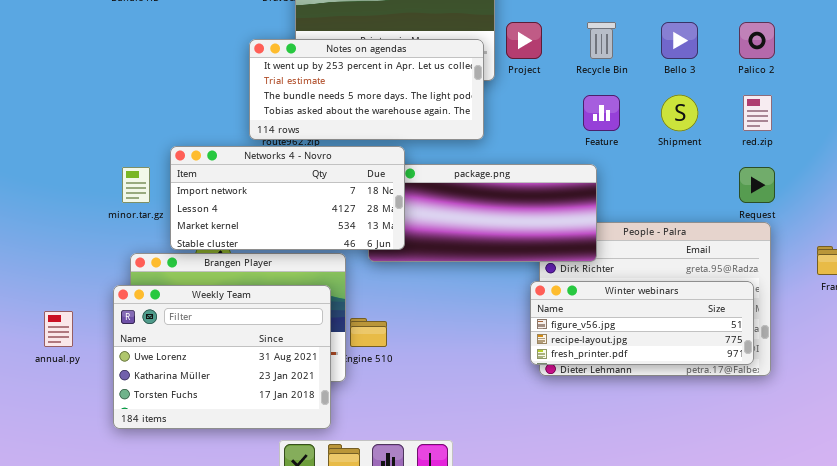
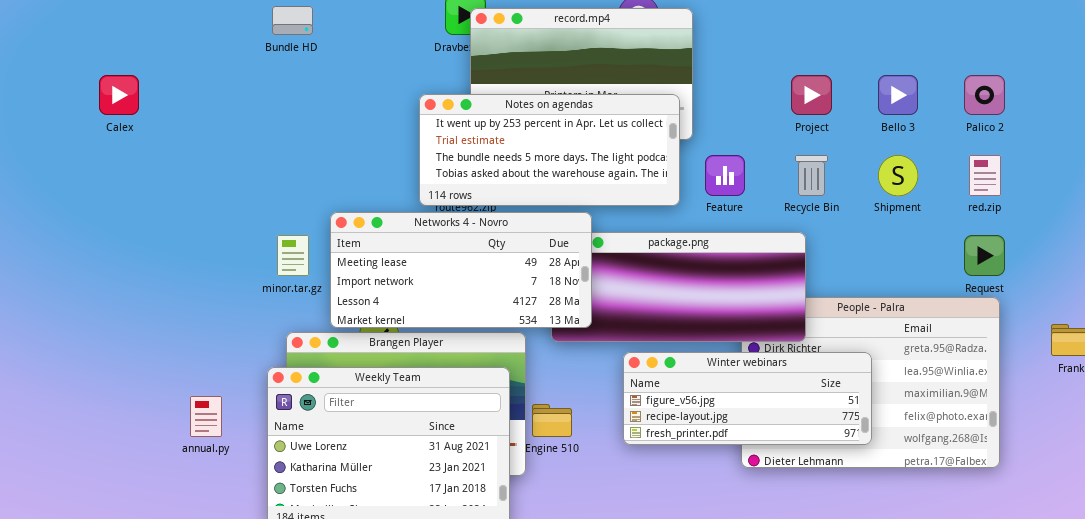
Project: [506,22,542,59] -> [791,75,832,115], moved
Recycle Bin: [587,22,616,59] -> [795,155,828,196], moved
Feature: [583,95,620,131] -> [705,155,745,196], moved
Networks 4 - Novro: [170,146,405,250] -> [330,212,592,328], scrolled up 1 row
Winter webinars: [530,281,754,365] -> [623,352,872,445], moved

